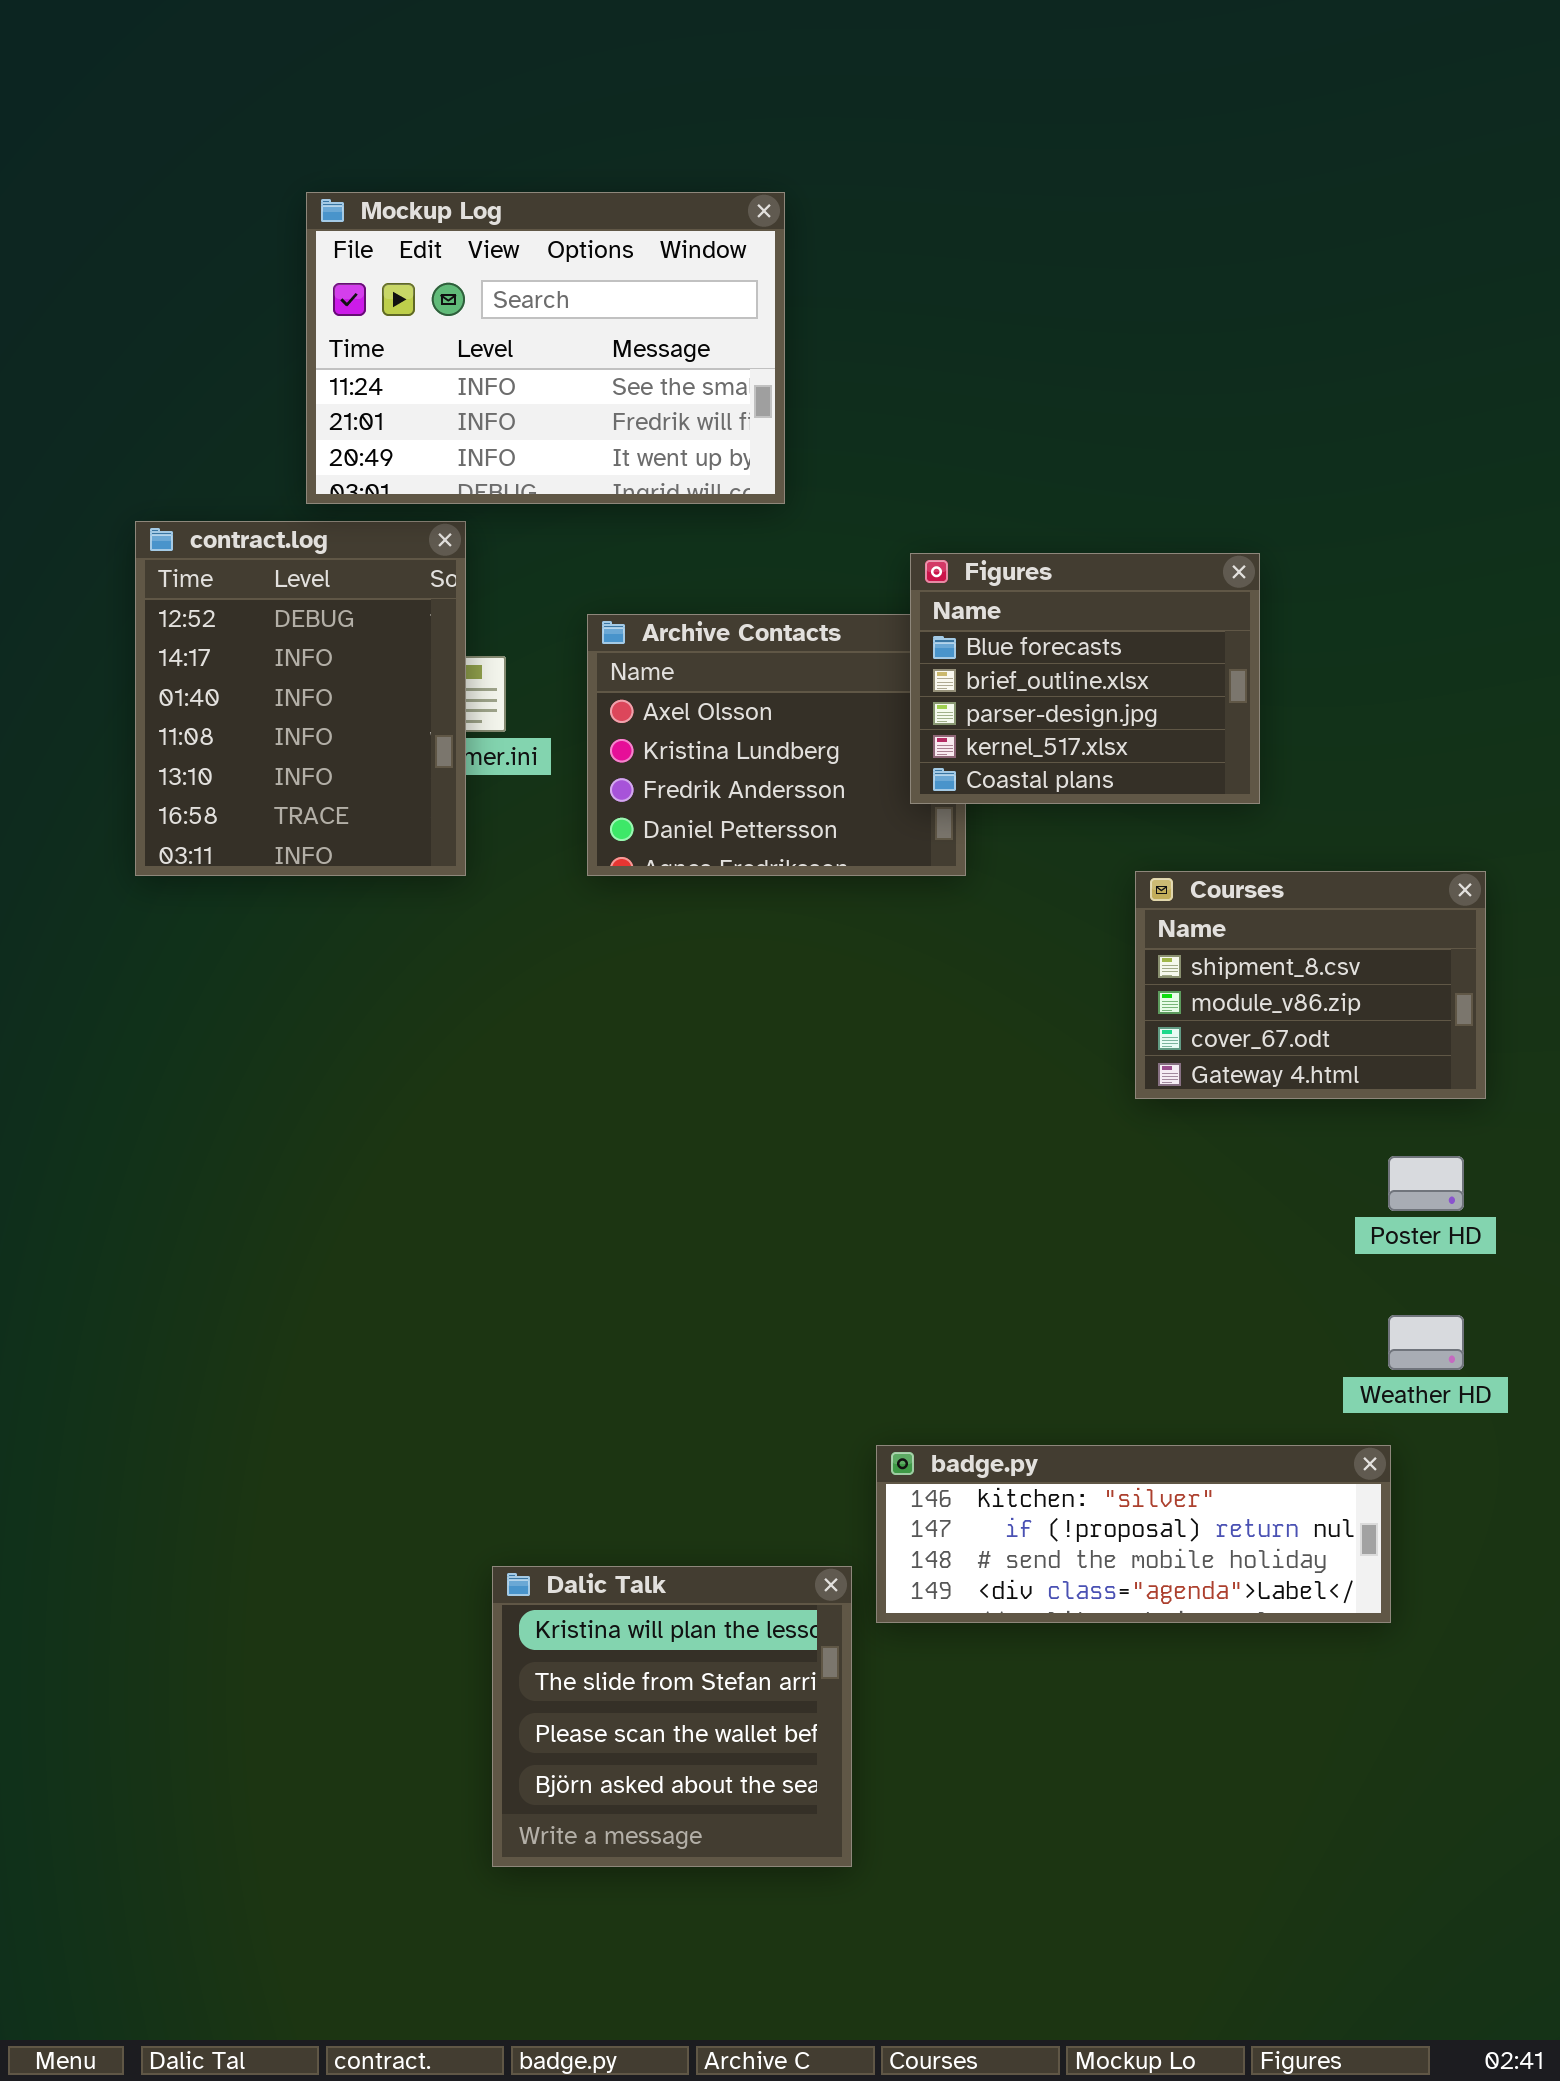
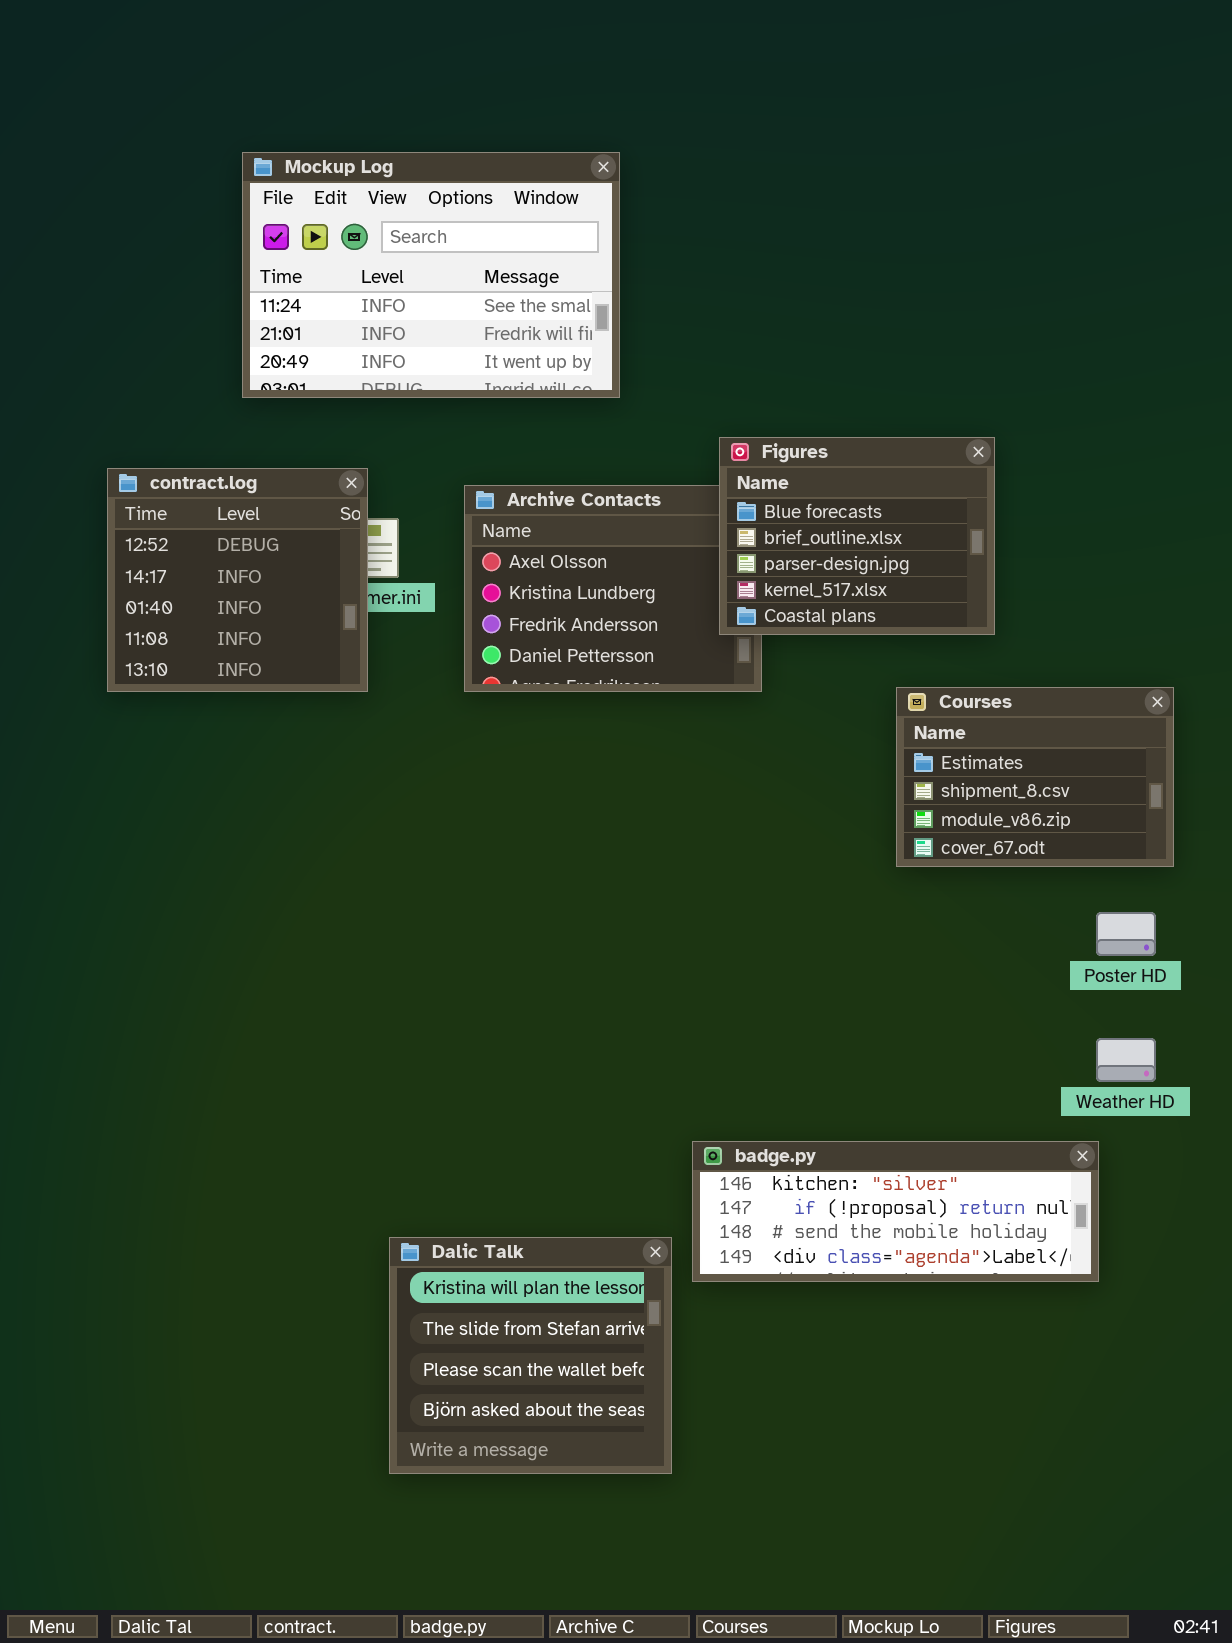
contract.log: [135,521,466,876] -> [107,468,368,692], resized
Courses: [1135,871,1486,1099] -> [896,687,1174,867], scrolled up 1 row

